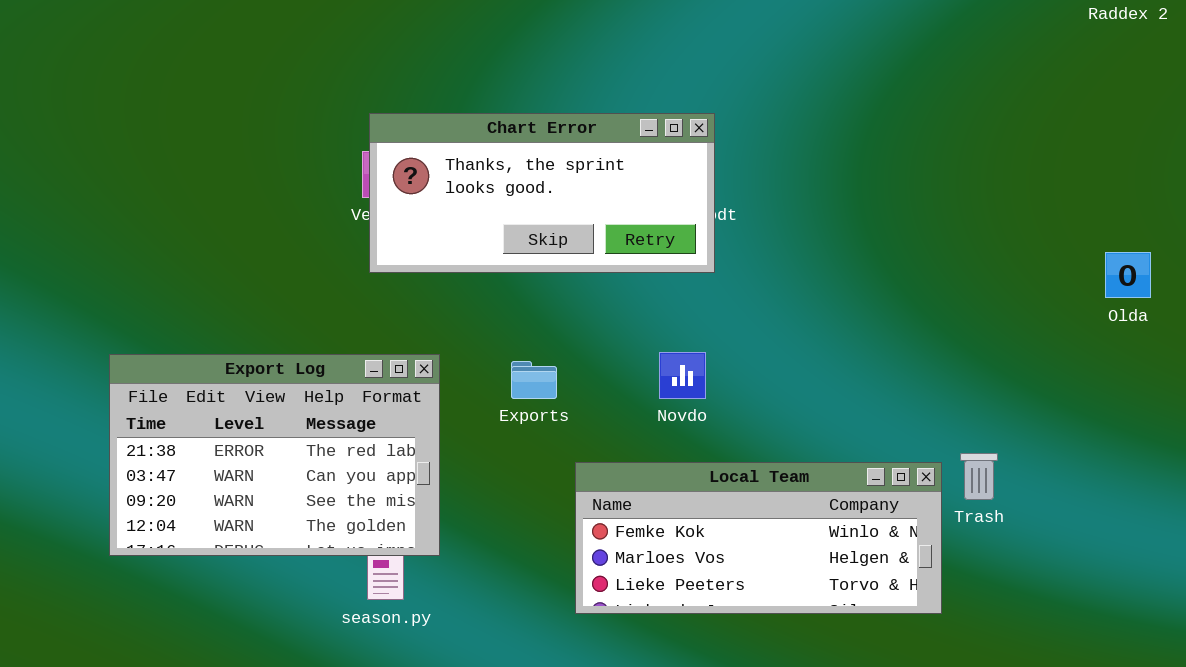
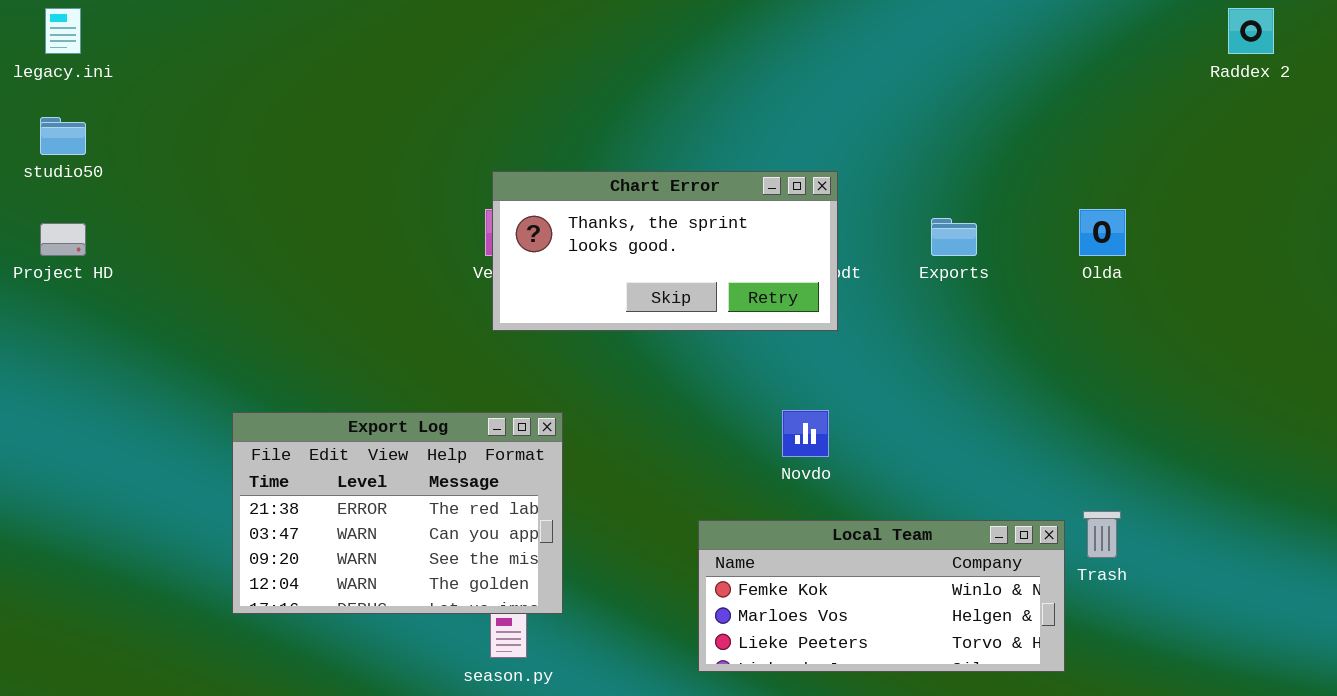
Olda: [1105,252,1151,298] -> [1079,209,1126,256], moved
Exports: [511,361,557,399] -> [931,218,977,256], moved

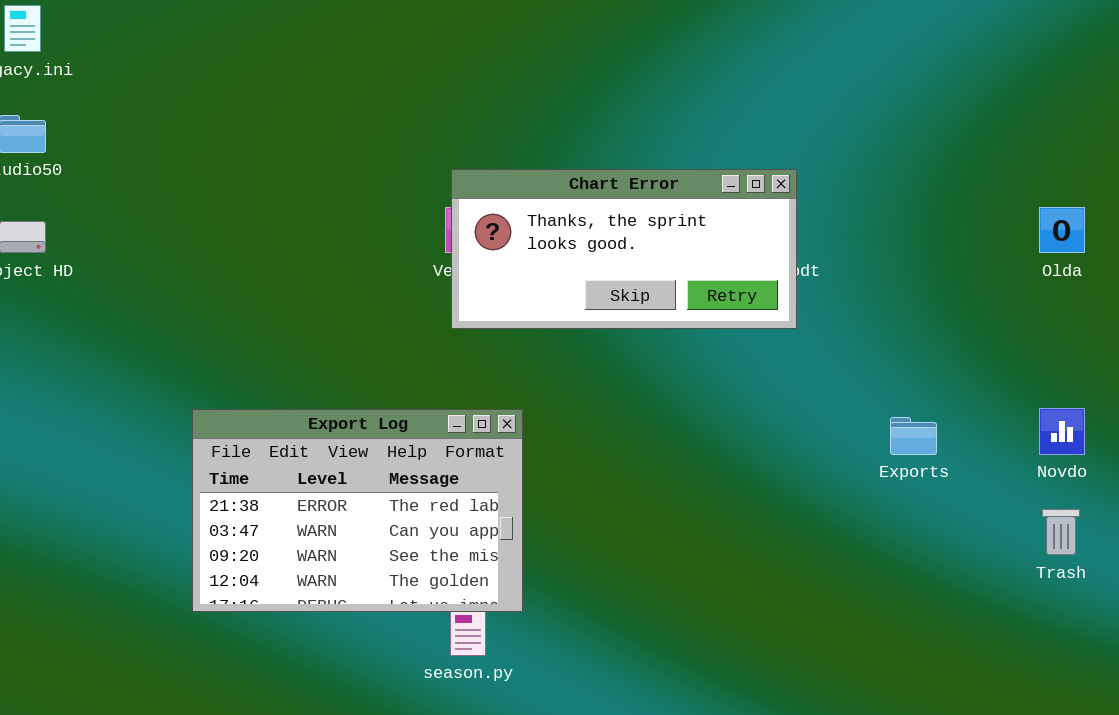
Exports: [931,218,977,256] -> [890,417,937,455], moved
Novdo: [782,410,829,457] -> [1039,408,1085,455], moved
Local Team: [698,520,1065,672] -> none, closed

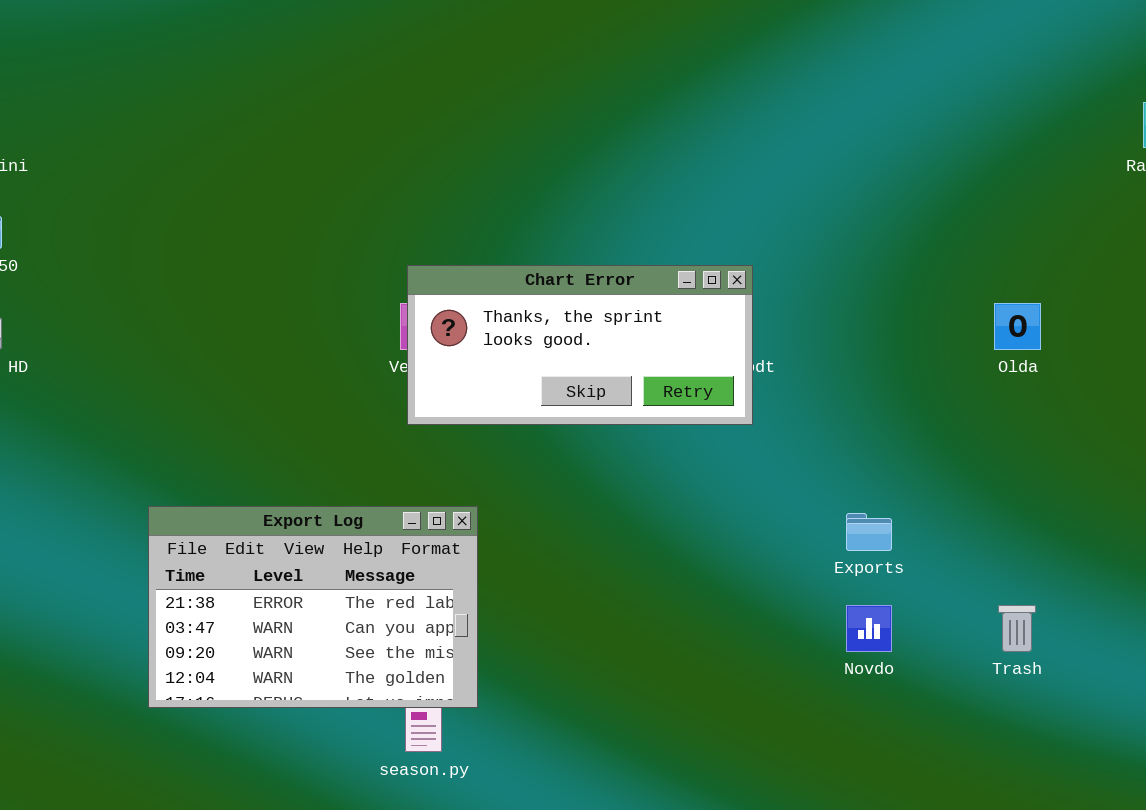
Novdo: [1039,408,1085,455] -> [846,605,892,652], moved

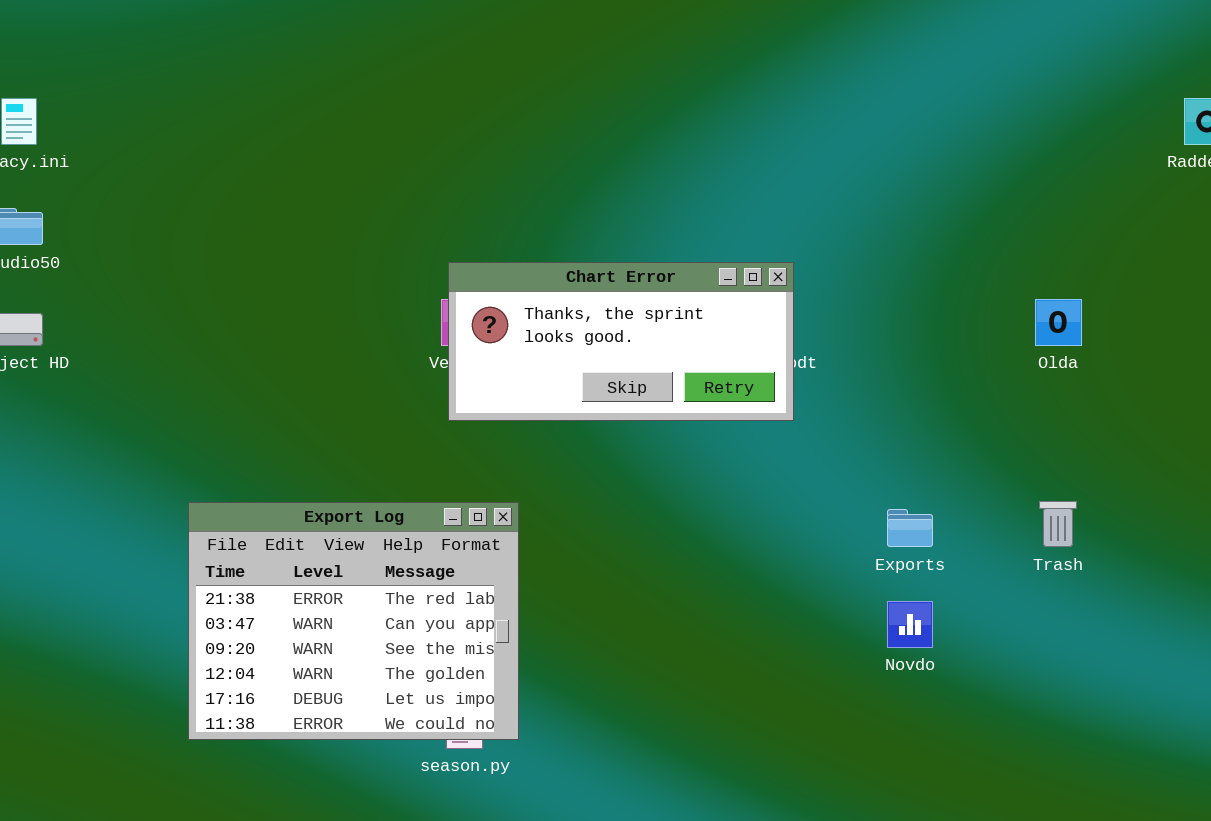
Export Log: [148,506,478,708] -> [188,502,519,740], resized
Trash: [998,605,1036,652] -> [1039,501,1077,547], moved

